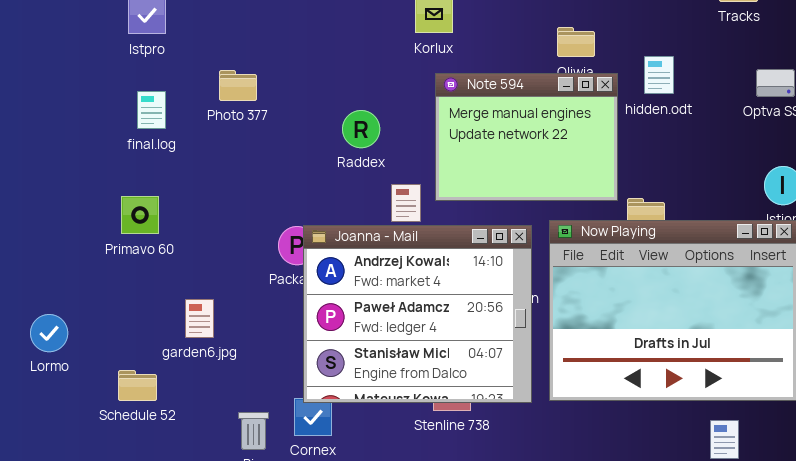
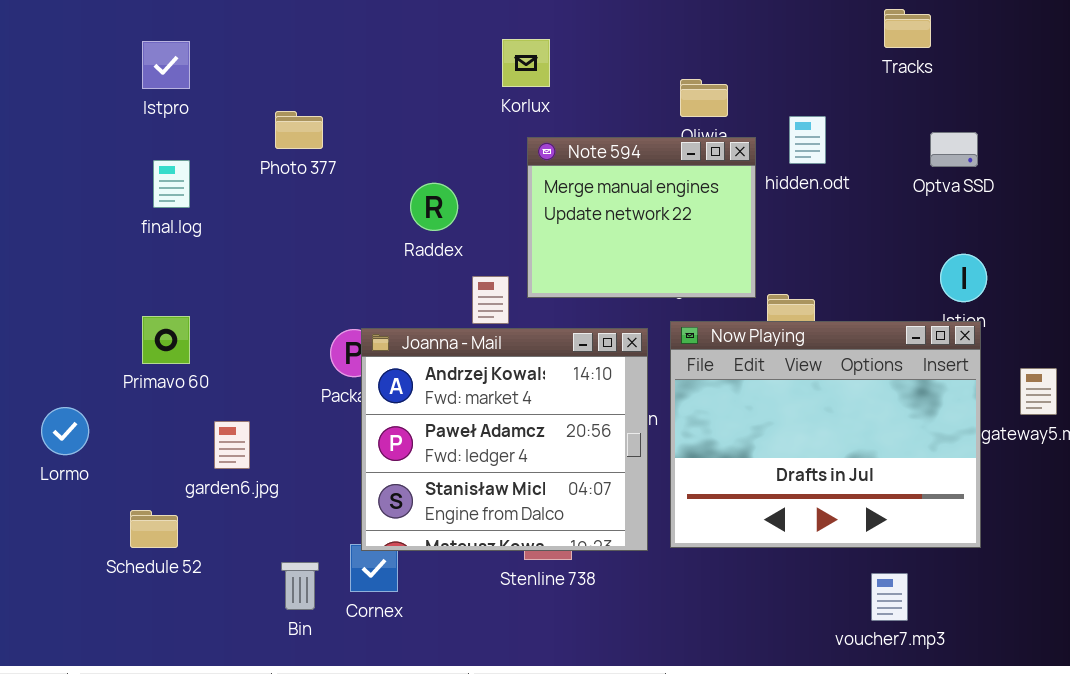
Photo 377: [219,70,257,101] -> [275,111,323,149], moved
Primavo 60: [121,196,159,234] -> [142,316,190,364], moved
Lormo: [30,314,68,352] -> [41,407,89,455], moved

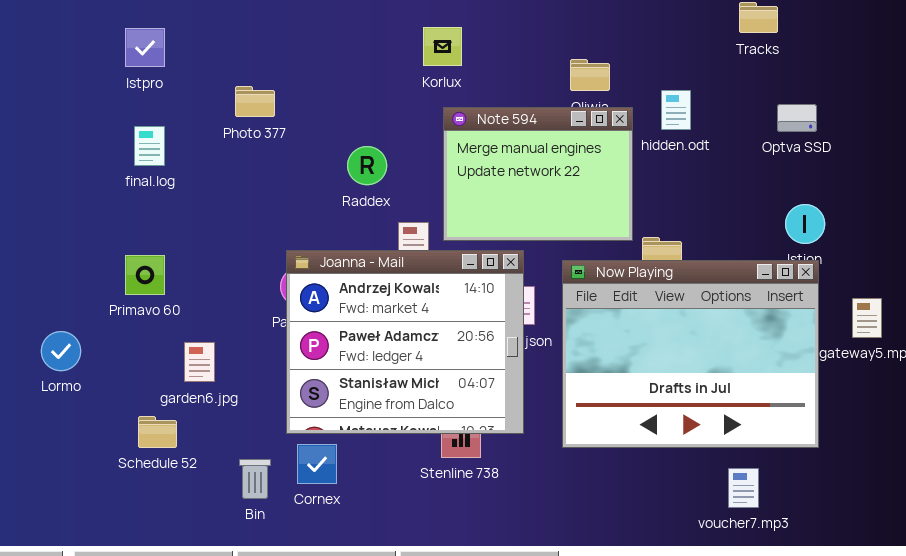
Joanna - Mail: [361,328,648,551] -> [286,250,524,434], moved
Schedule 52: [130,510,178,548] -> [138,416,177,448], moved

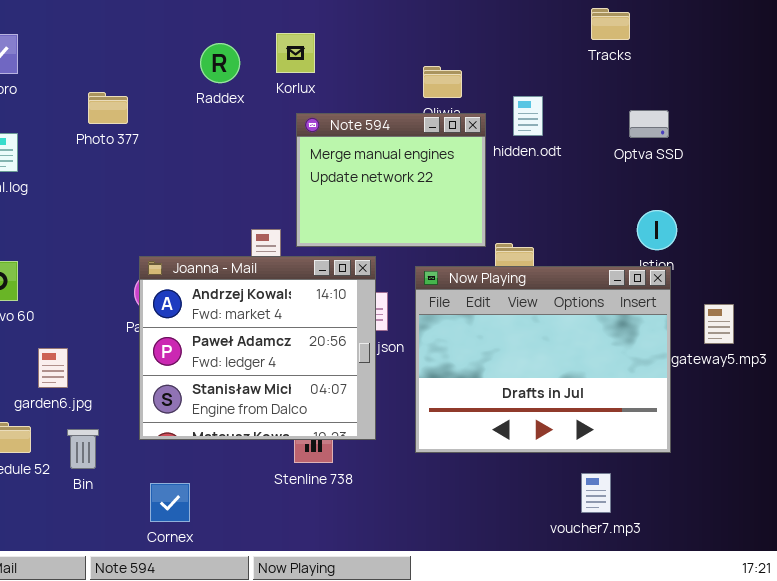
Raddex: [347,146,387,185] -> [200,43,240,83], moved
Cornex: [297,444,337,484] -> [150,483,190,522], moved
Bin: [239,459,271,499] -> [67,429,99,469], moved

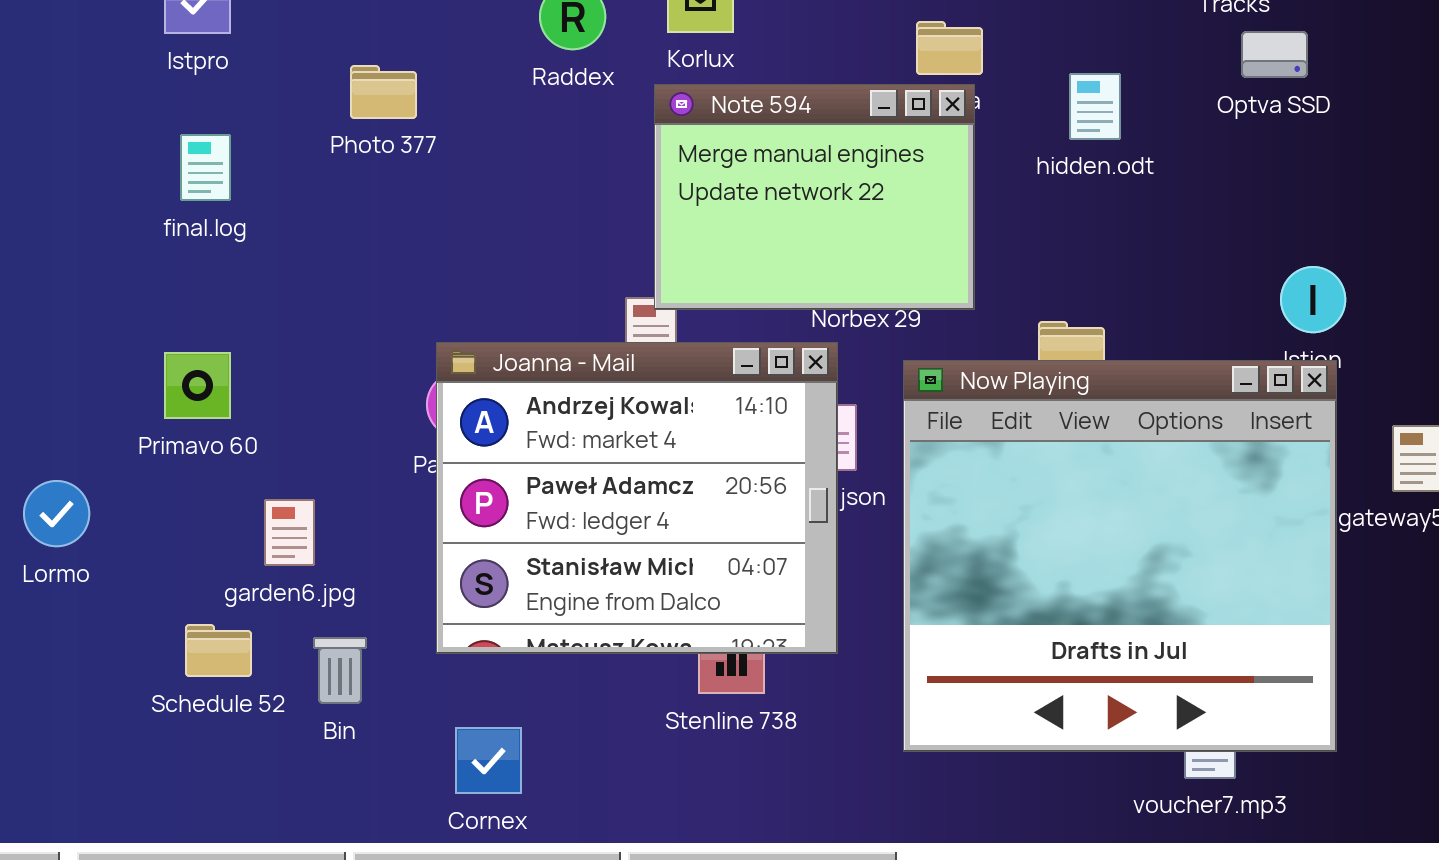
Optva SSD: [629,110,669,138] -> [1241,31,1308,78], moved
Note 594: [296,113,486,247] -> [654,84,975,310], moved
Now Playing: [415,266,671,453] -> [903,360,1337,752], resized

